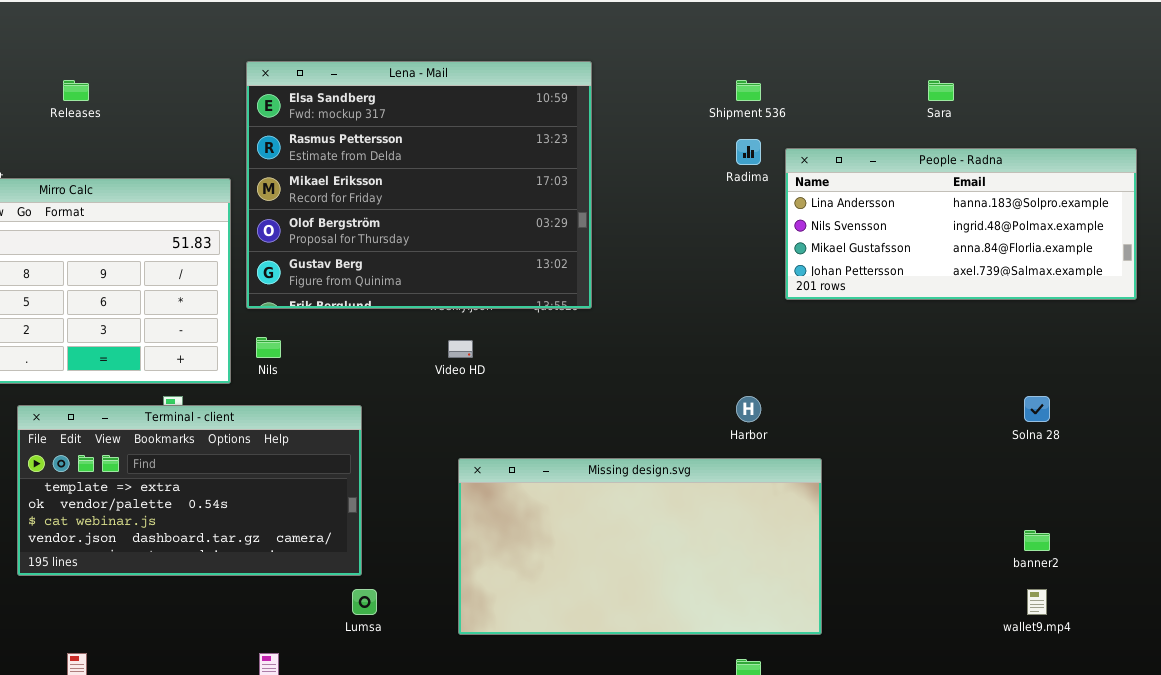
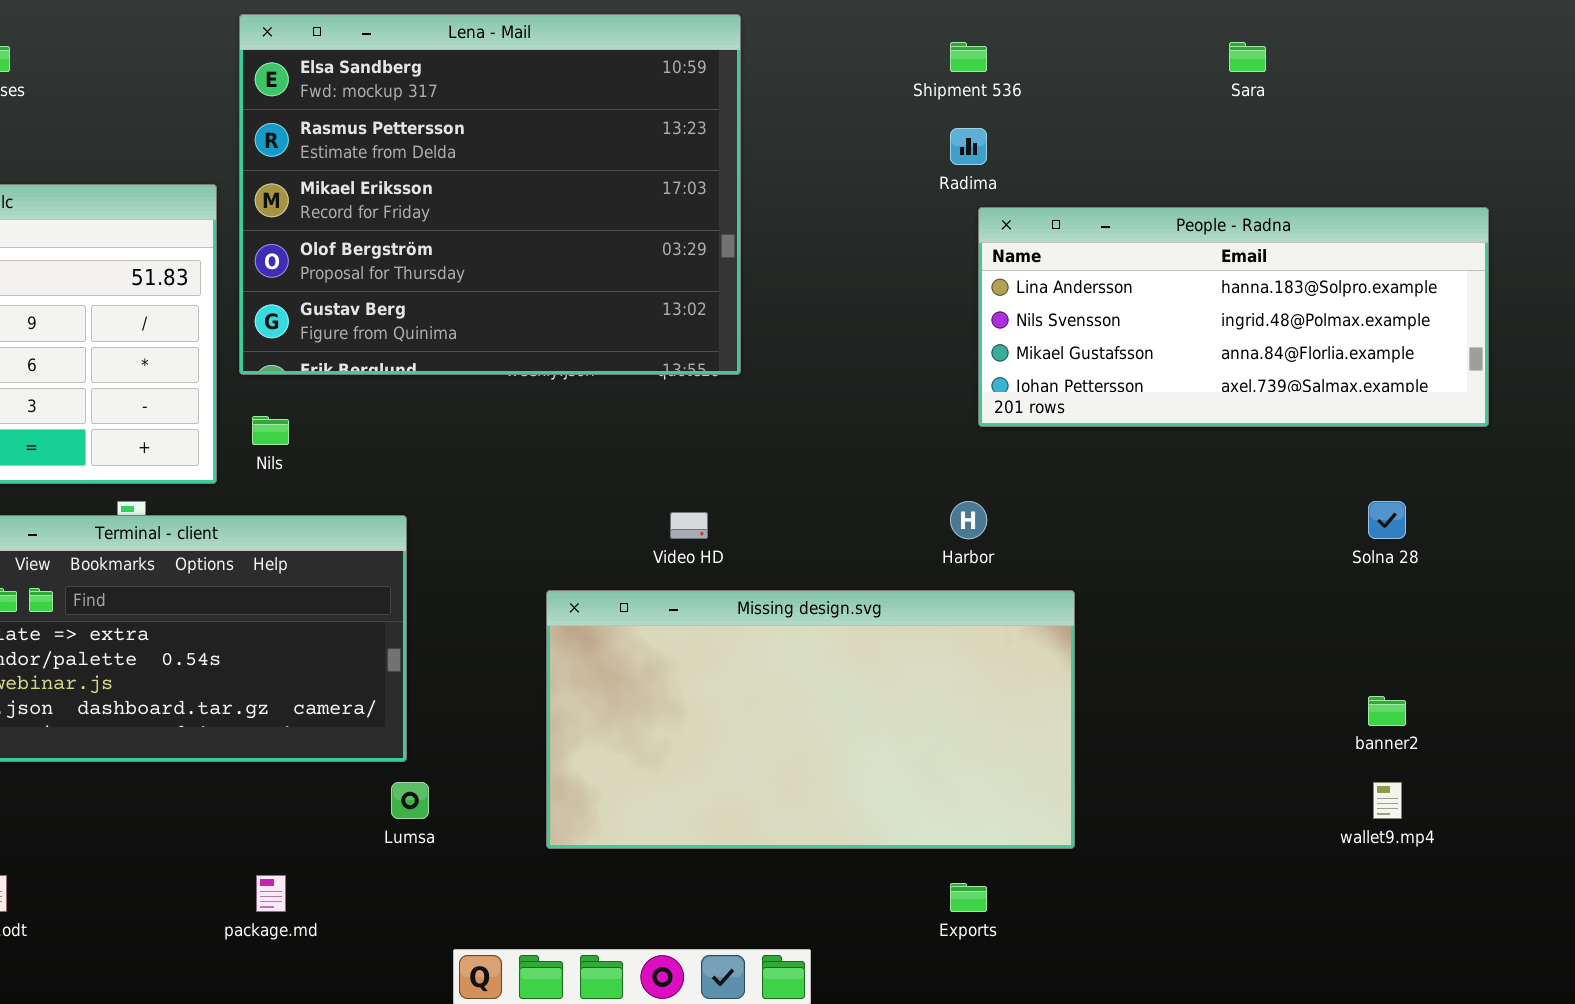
People - Radna: [785,148,1137,300] -> [978,207,1489,427], moved
Video HD: [448,340,473,358] -> [670,512,708,539], moved

